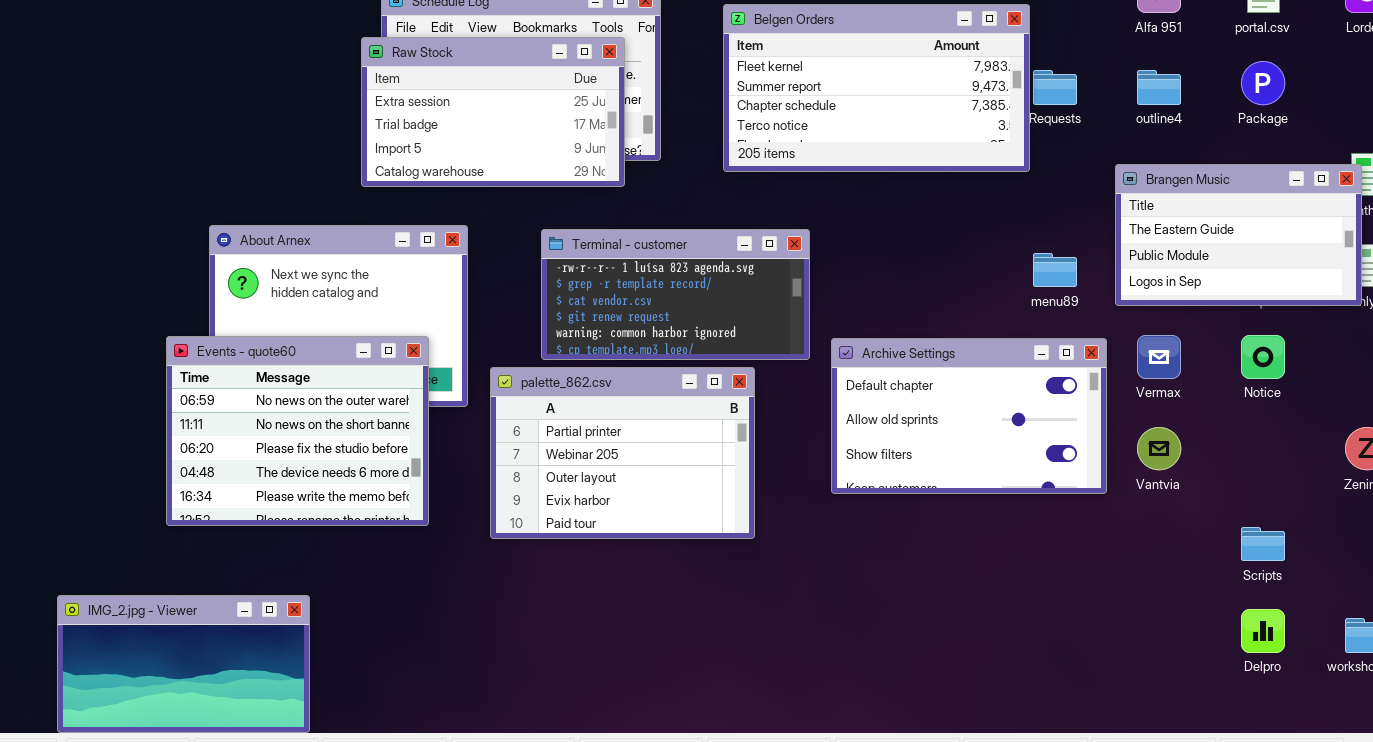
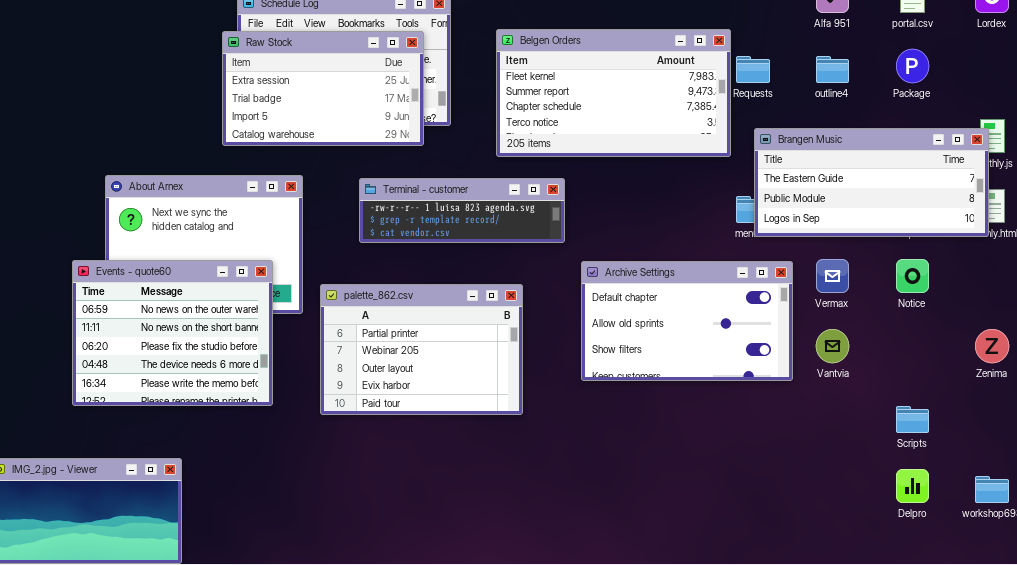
Belgen Orders: [723,4,1030,172] -> [496,29,731,157], moved
Brangen Music: [1115,164,1362,306] -> [754,128,989,237], resized
Terminal - customer: [541,229,810,360] -> [359,178,565,243], resized

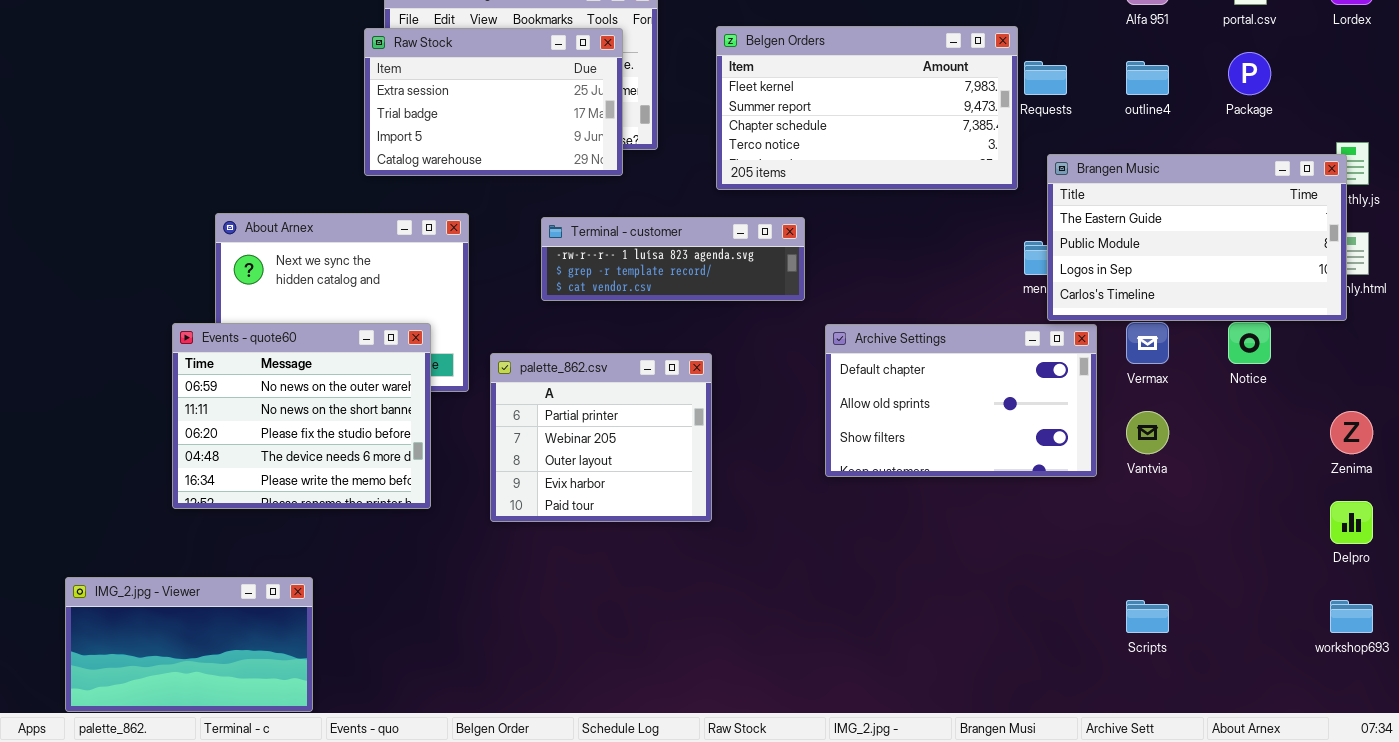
Brangen Music: [754,128,989,237] -> [1047,154,1347,321], resized
palette_862.csv: [320,284,523,415] -> [490,353,712,522], resized
Scripts: [896,406,929,433] -> [1126,600,1169,633], moved
Delpro: [896,469,929,503] -> [1330,501,1373,544], moved

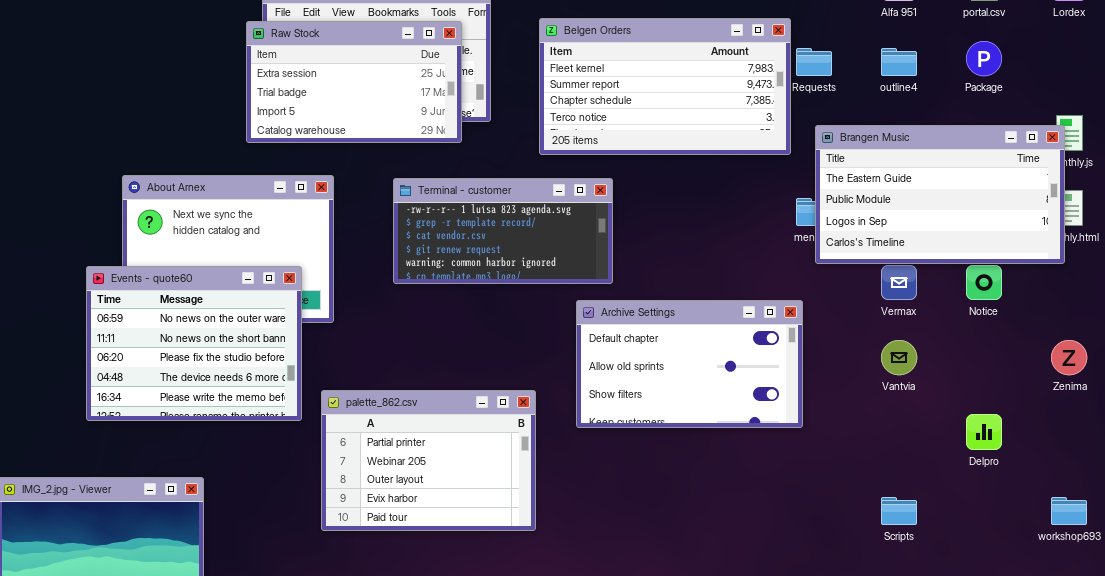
Terminal - customer: [541,217,805,301] -> [393,178,613,284], resized
Archive Settings: [825,324,1097,477] -> [576,300,803,428], moved
palette_862.csv: [490,353,712,522] -> [321,390,536,531], moved, resized
Delpro: [1330,501,1373,544] -> [966,414,1002,450], moved

